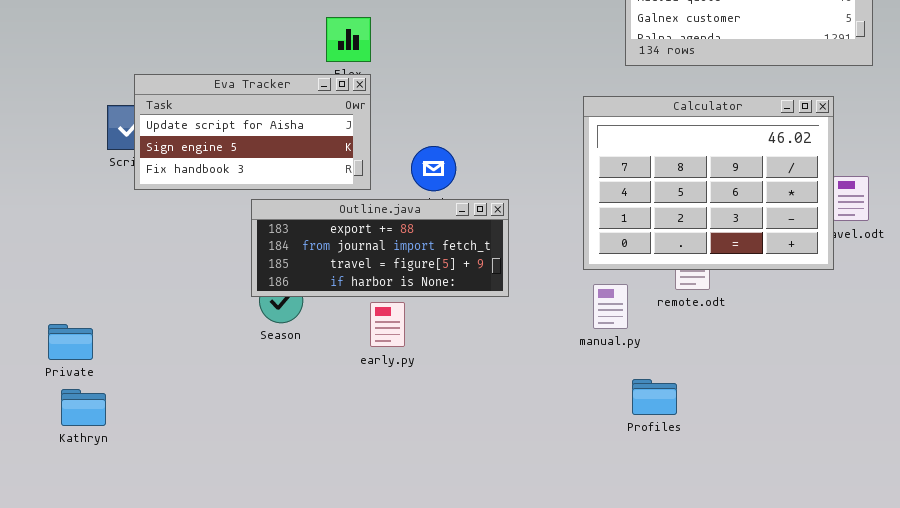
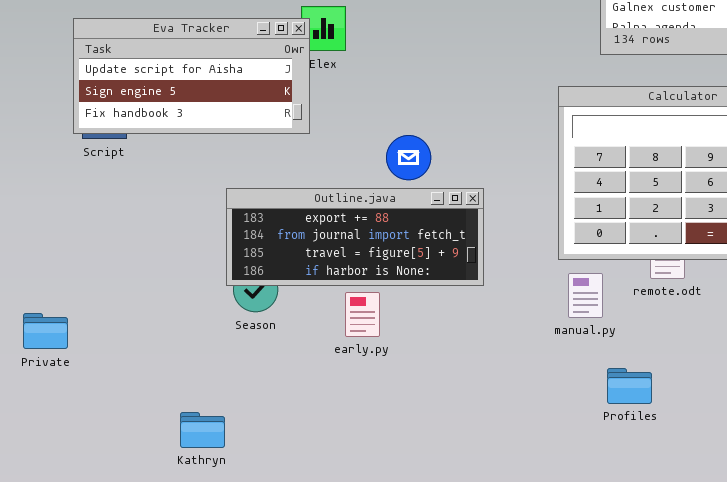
Eva Tracker: [134,74,371,190] -> [73,18,310,134], moved
Kathryn: [61,389,106,426] -> [180,412,225,448], moved

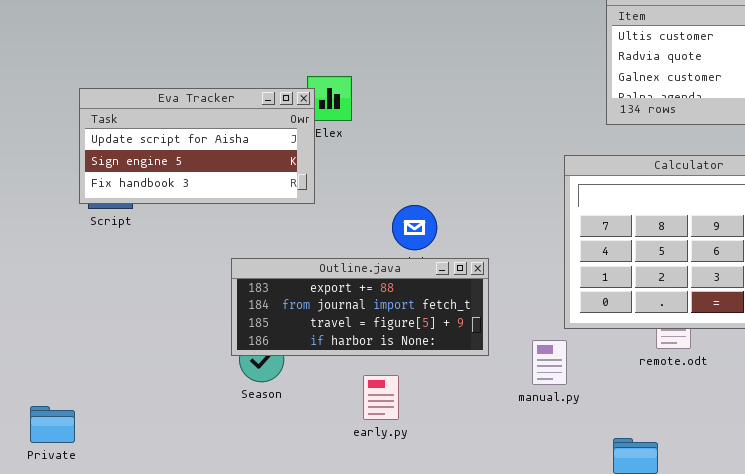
manual.py: [568,273,603,318] -> [532,340,567,385], moved
early.py: [345,292,380,337] -> [363,375,399,420], moved
Private: [23,313,68,349] -> [30,406,75,443], moved

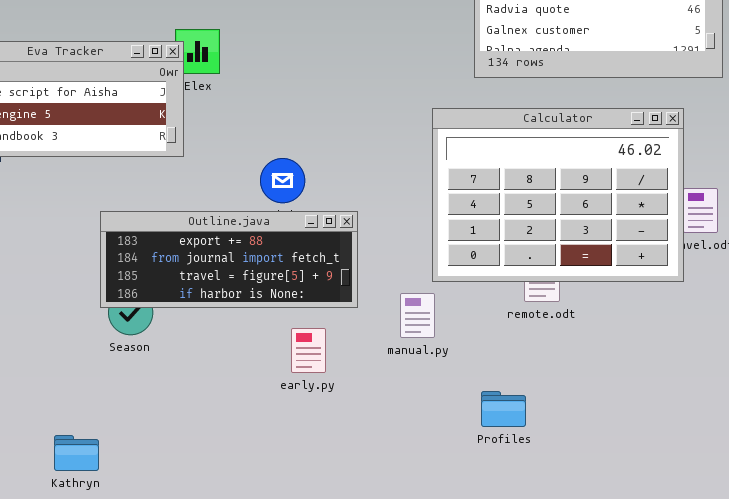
early.py: [363,375,399,420] -> [291,328,326,373], moved

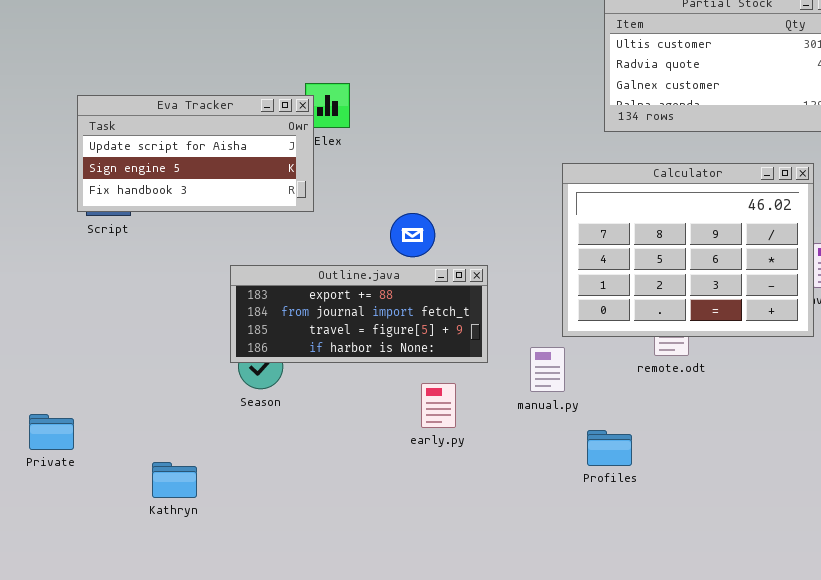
Profiles: [481,391,526,427] -> [587,430,632,466], moved
Kathryn: [54,435,99,471] -> [152,462,197,498], moved

